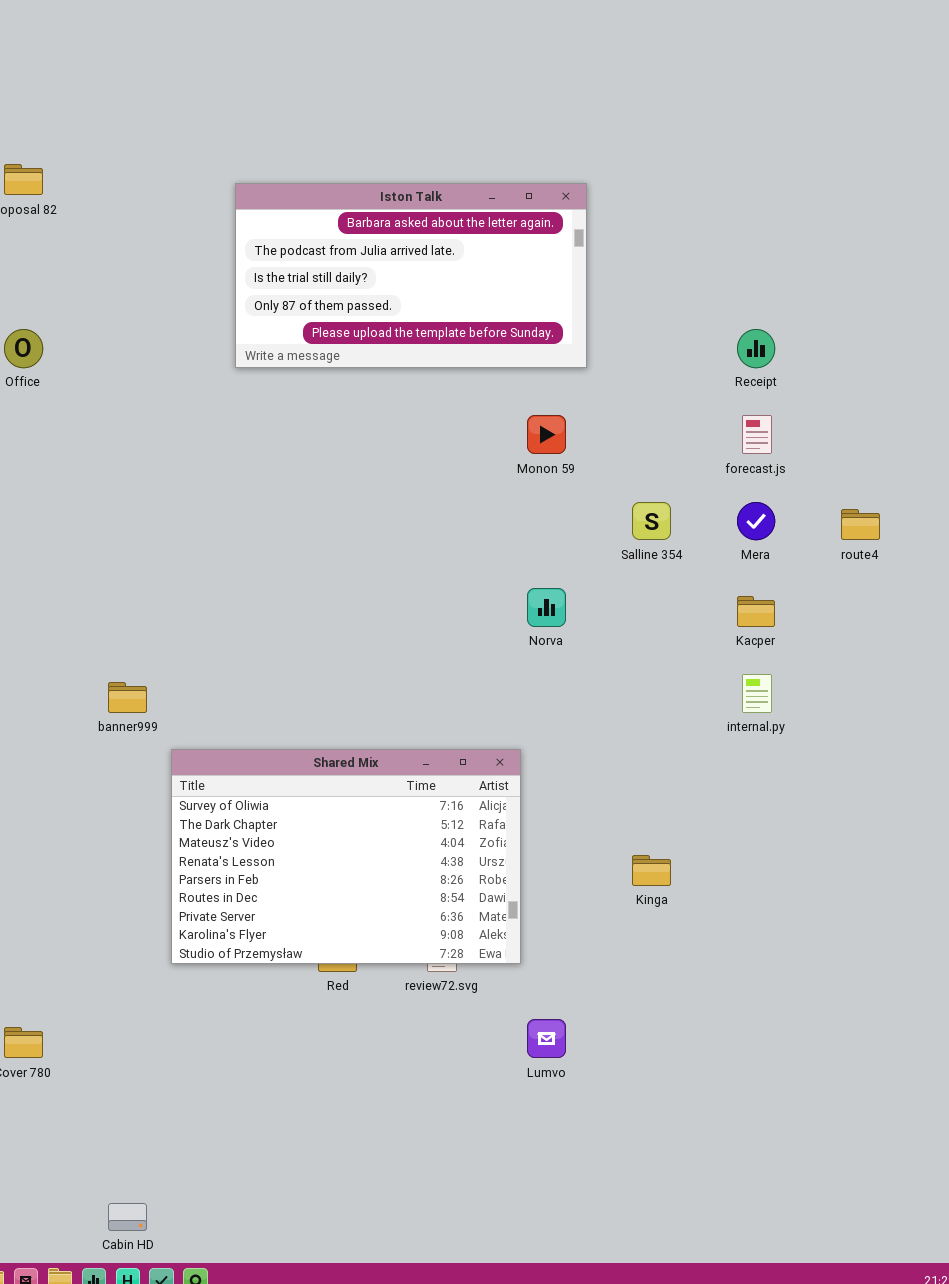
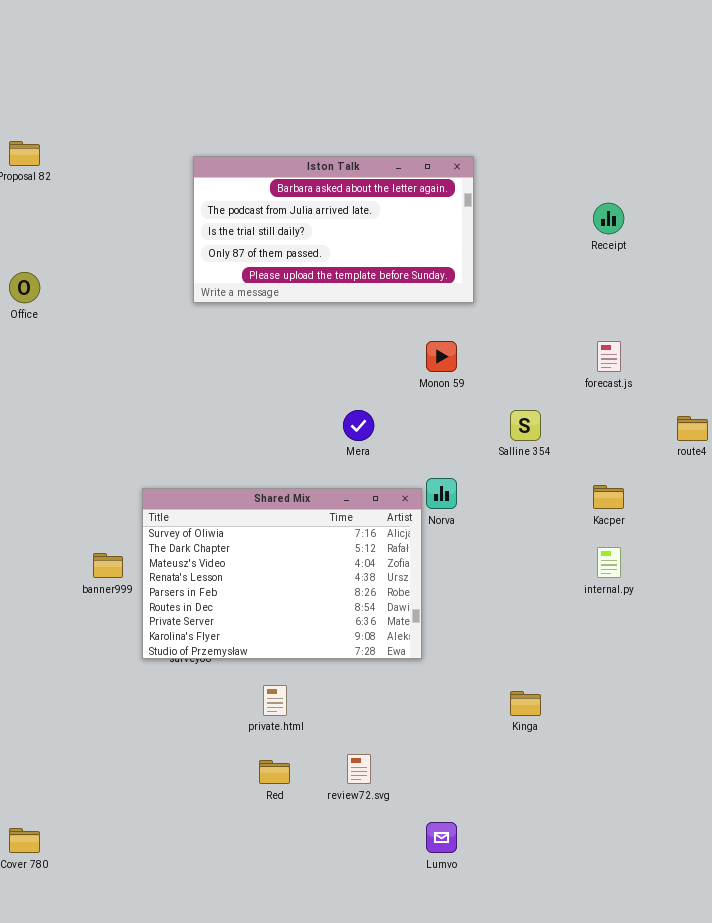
Receipt: [737,329,775,368] -> [593,203,624,234], moved
Mera: [737,502,775,540] -> [343,410,374,441], moved
Shared Mix: [171,749,521,964] -> [142,488,422,659], moved

